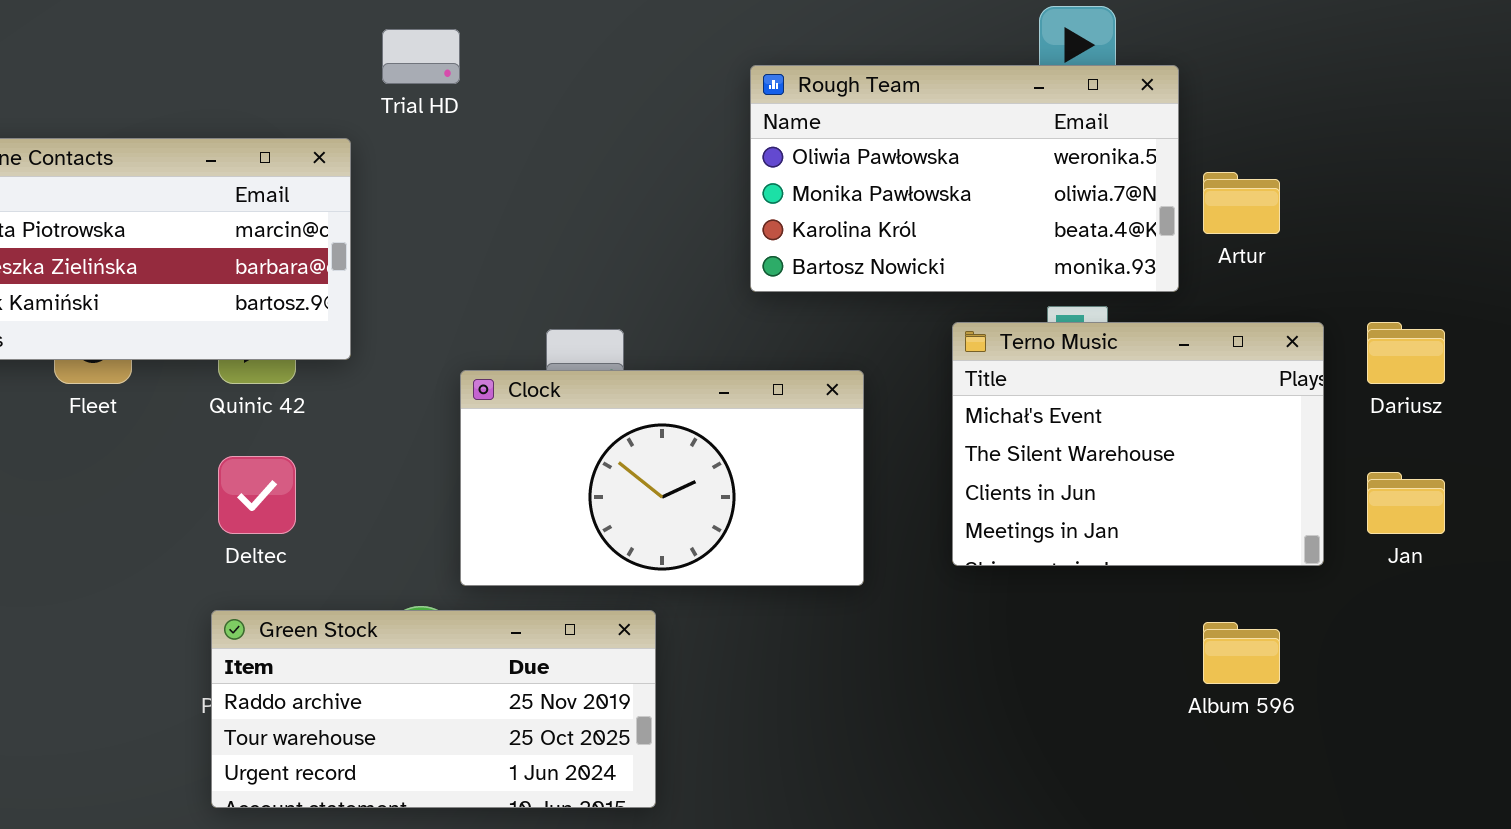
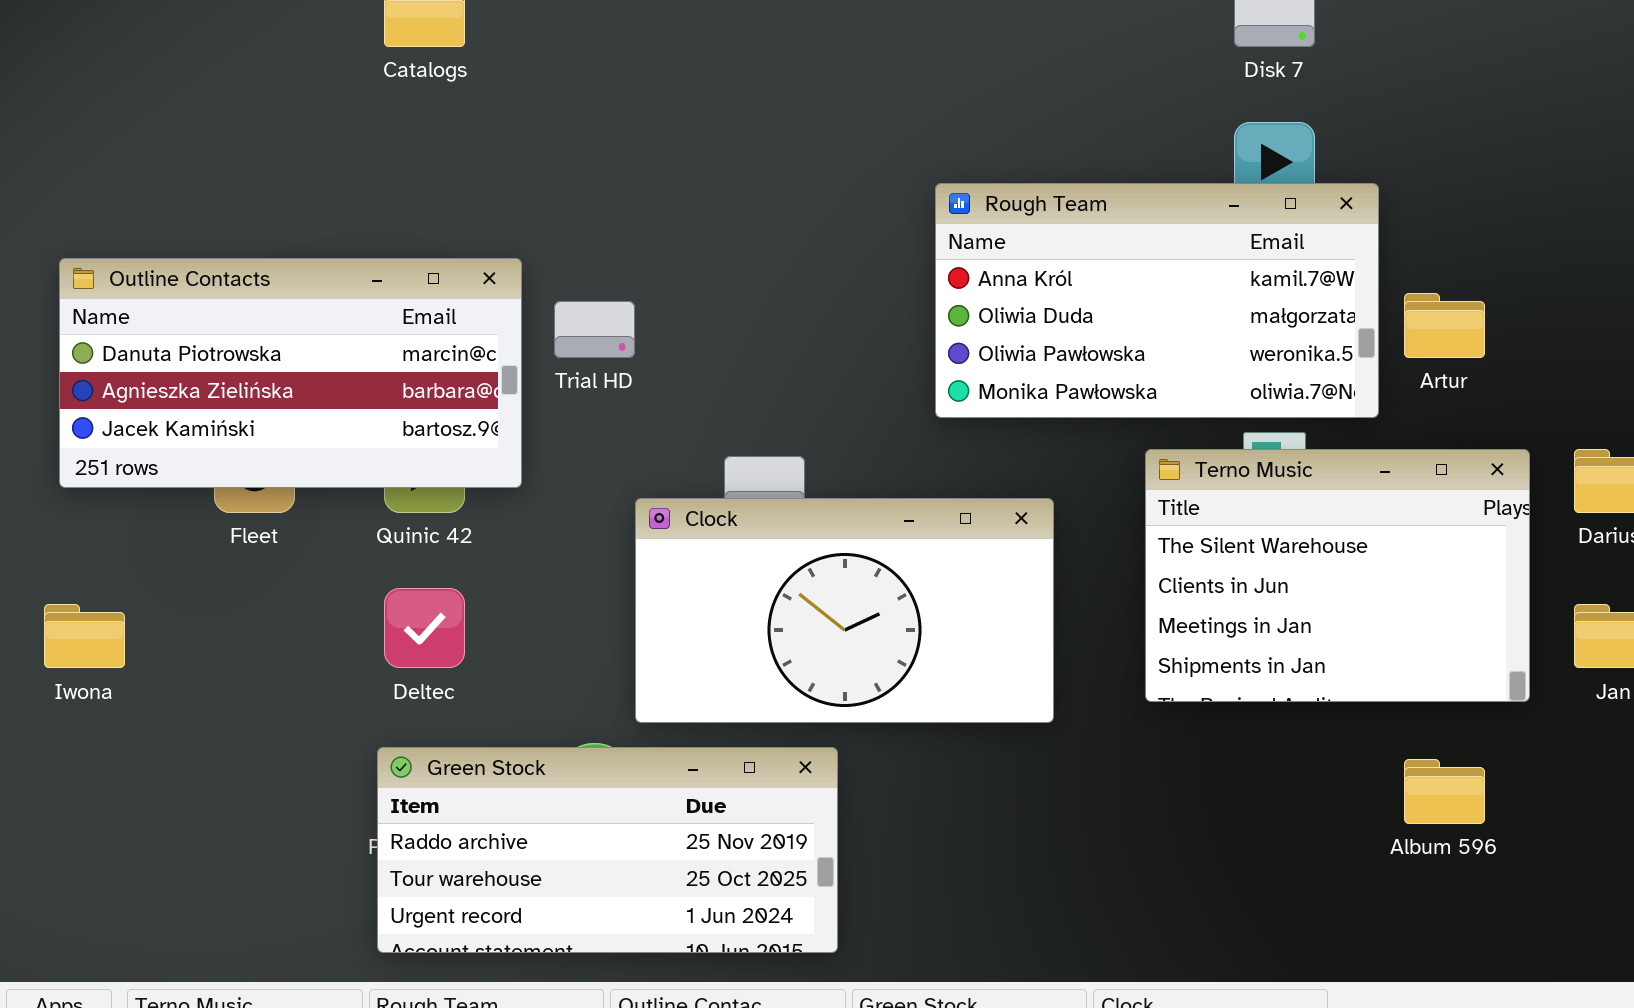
Trial HD: [382,29,460,84] -> [554,301,635,358], moved
Rough Team: [750,65,1179,292] -> [935,183,1379,418], scrolled up 2 rows
Terno Music: [952,322,1324,566] -> [1145,449,1530,702], scrolled down 1 row

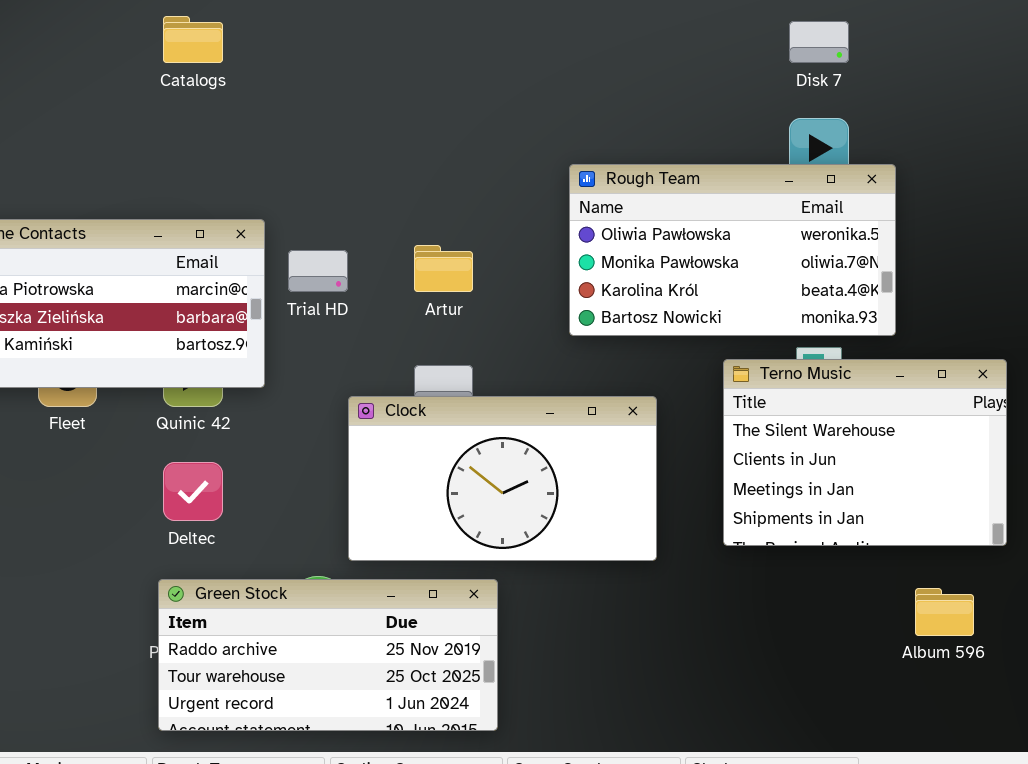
Rough Team: [935,183,1379,418] -> [569,164,896,336], scrolled down 2 rows
Artur: [1404,293,1485,358] -> [414,245,473,292], moved

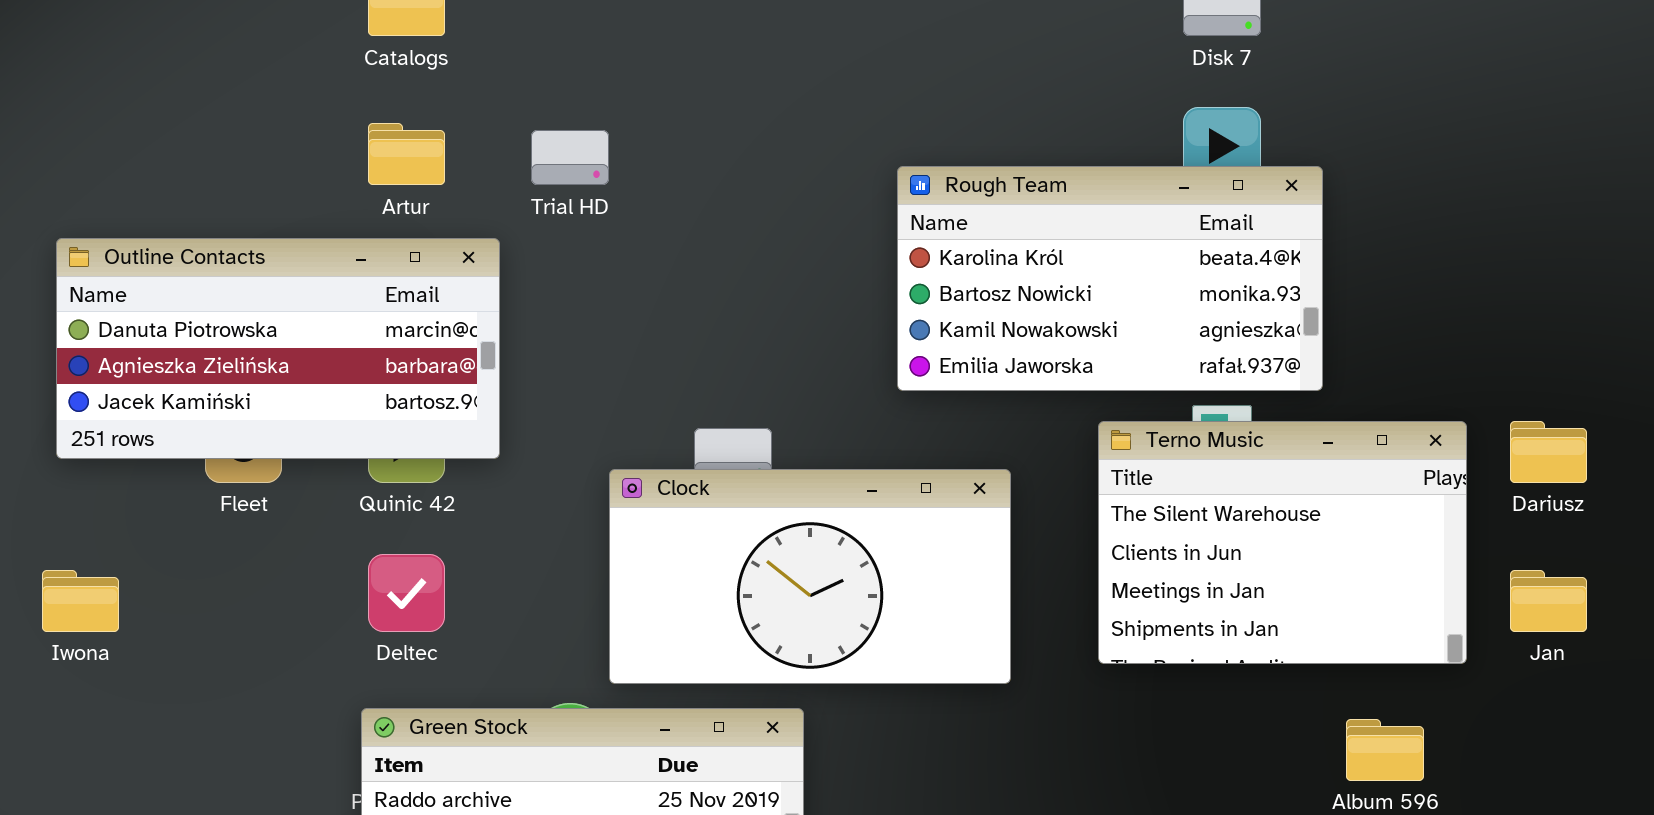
Rough Team: [569,164,896,336] -> [897,166,1323,391], scrolled down 2 rows
Artur: [414,245,473,292] -> [368,123,445,185], moved
Trial HD: [288,250,348,292] -> [531,130,609,185], moved

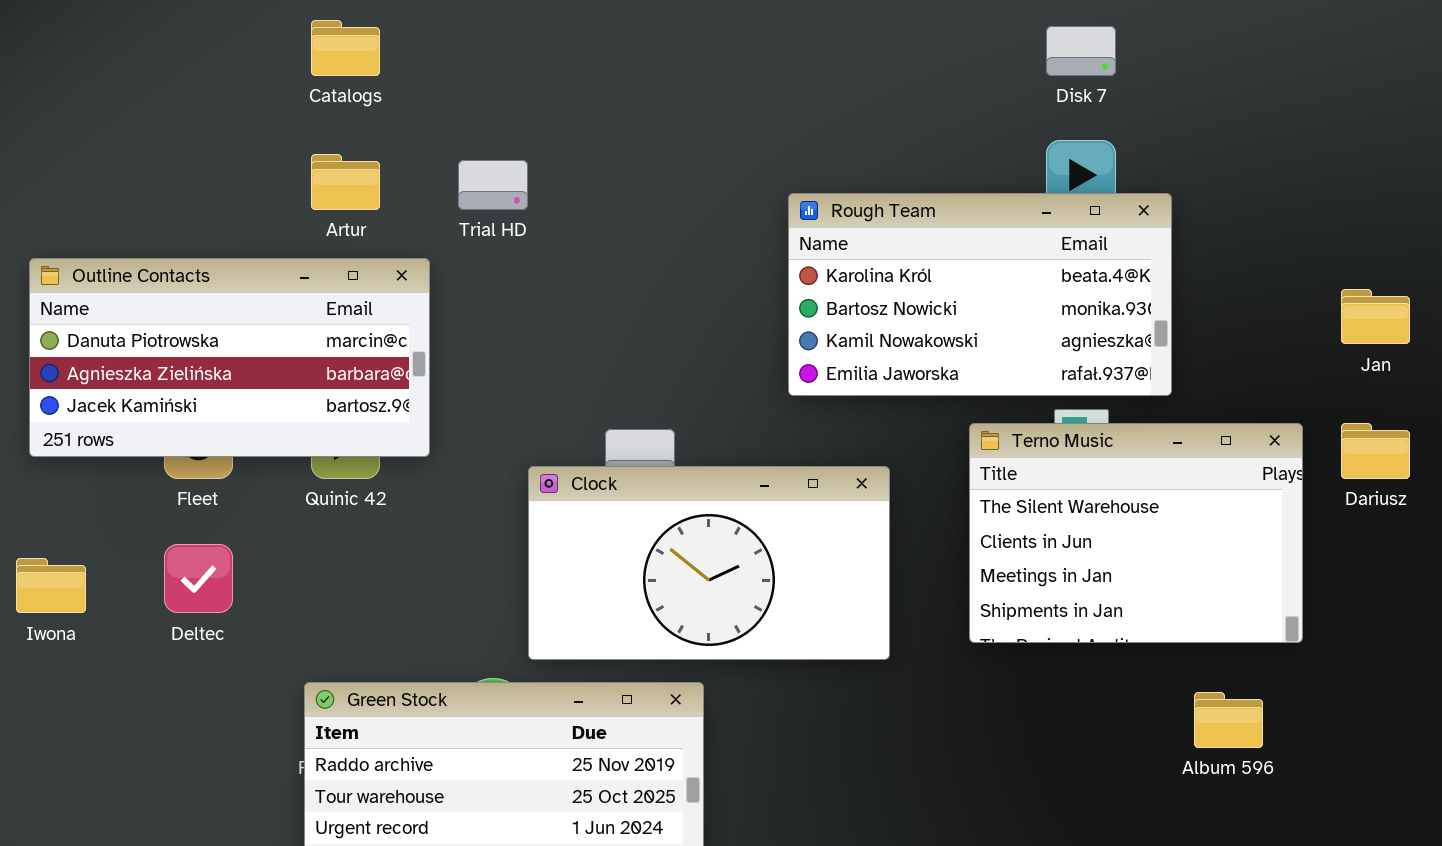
Deltec: [368,554,445,632] -> [164,544,233,613], moved
Jan: [1510,570,1587,632] -> [1341,289,1410,344], moved

